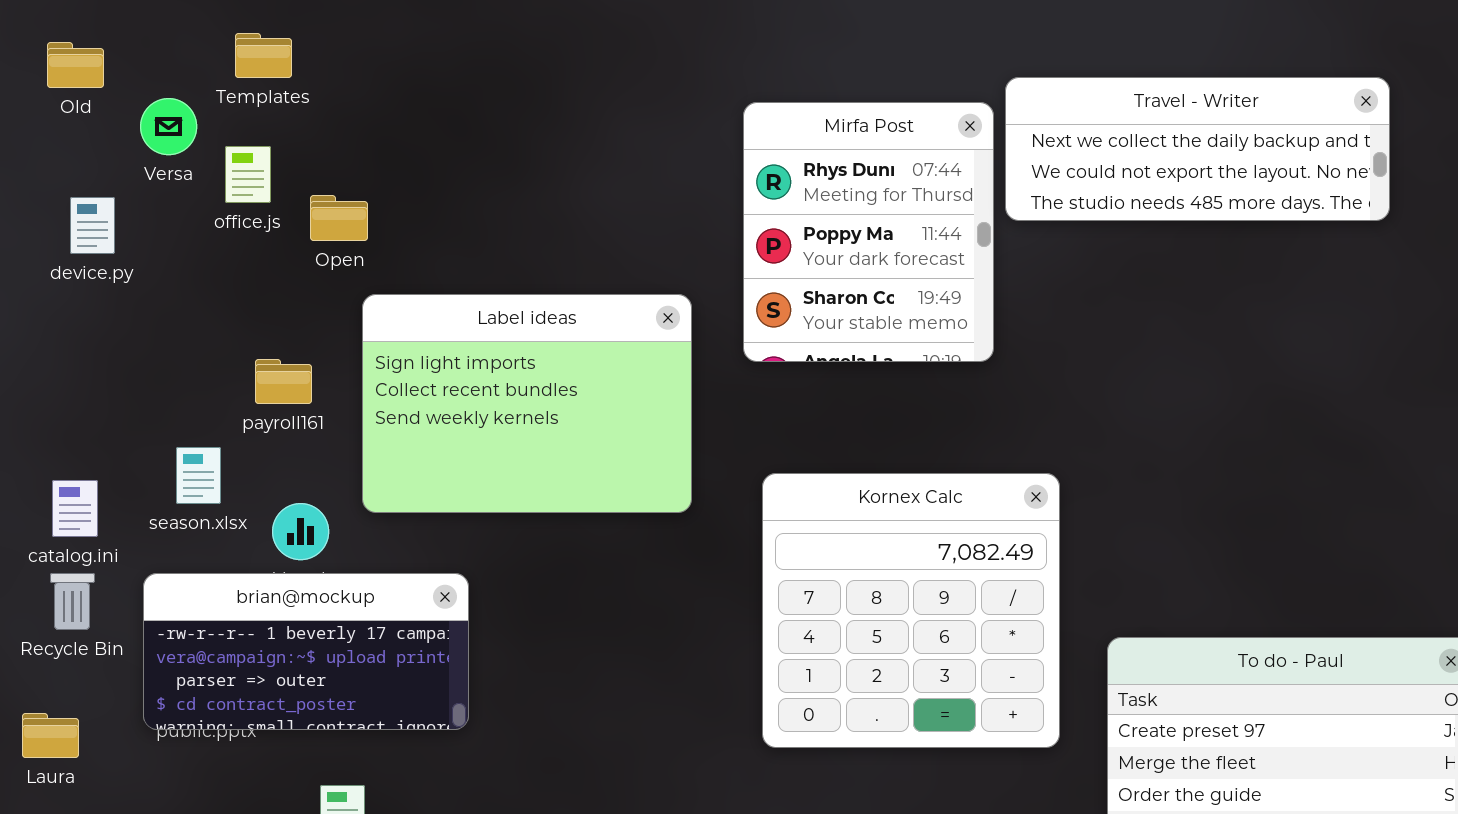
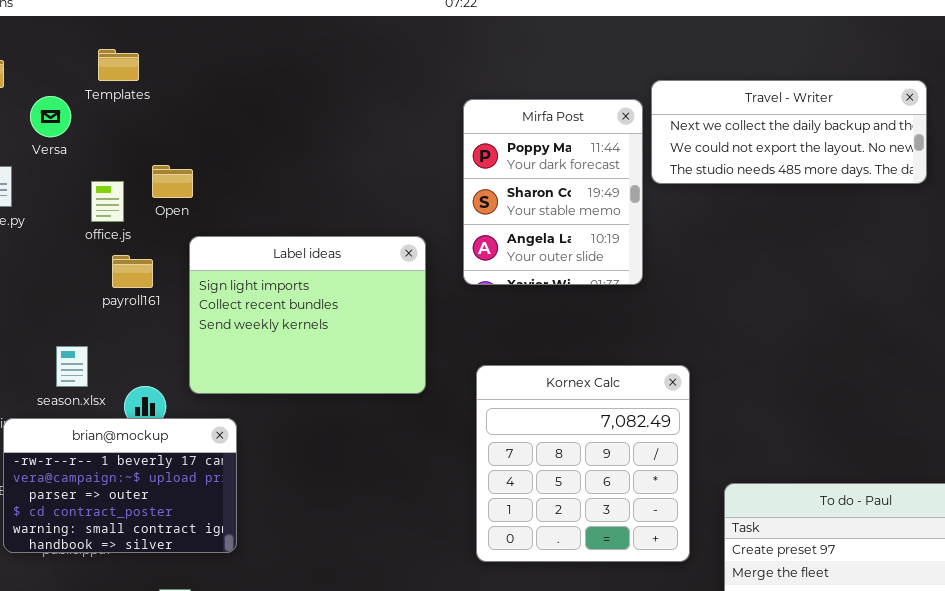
Mirfa Post: [743,102,994,362] -> [463,99,643,285], scrolled down 1 row
office.js: [225,146,271,203] -> [91,181,124,222], moved
payroll161: [255,359,312,404] -> [112,255,153,288], moved
brian@mockup: [143,573,469,730] -> [3,418,237,553], moved, resized

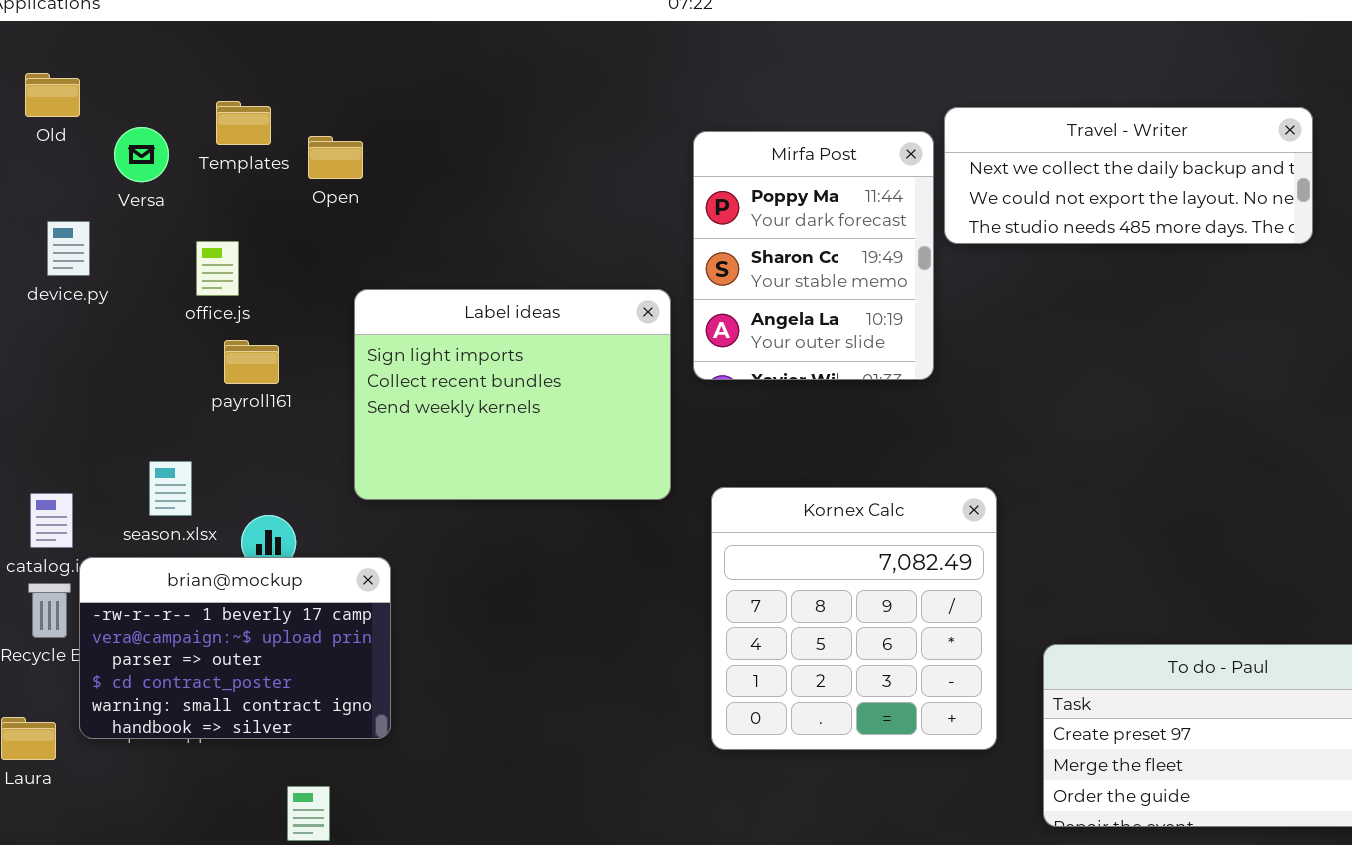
Templates: [98,49,139,81] -> [216,101,271,145], moved
Open: [152,165,193,198] -> [308,136,363,179], moved
Label ideas: [189,236,426,394] -> [354,289,671,500], moved

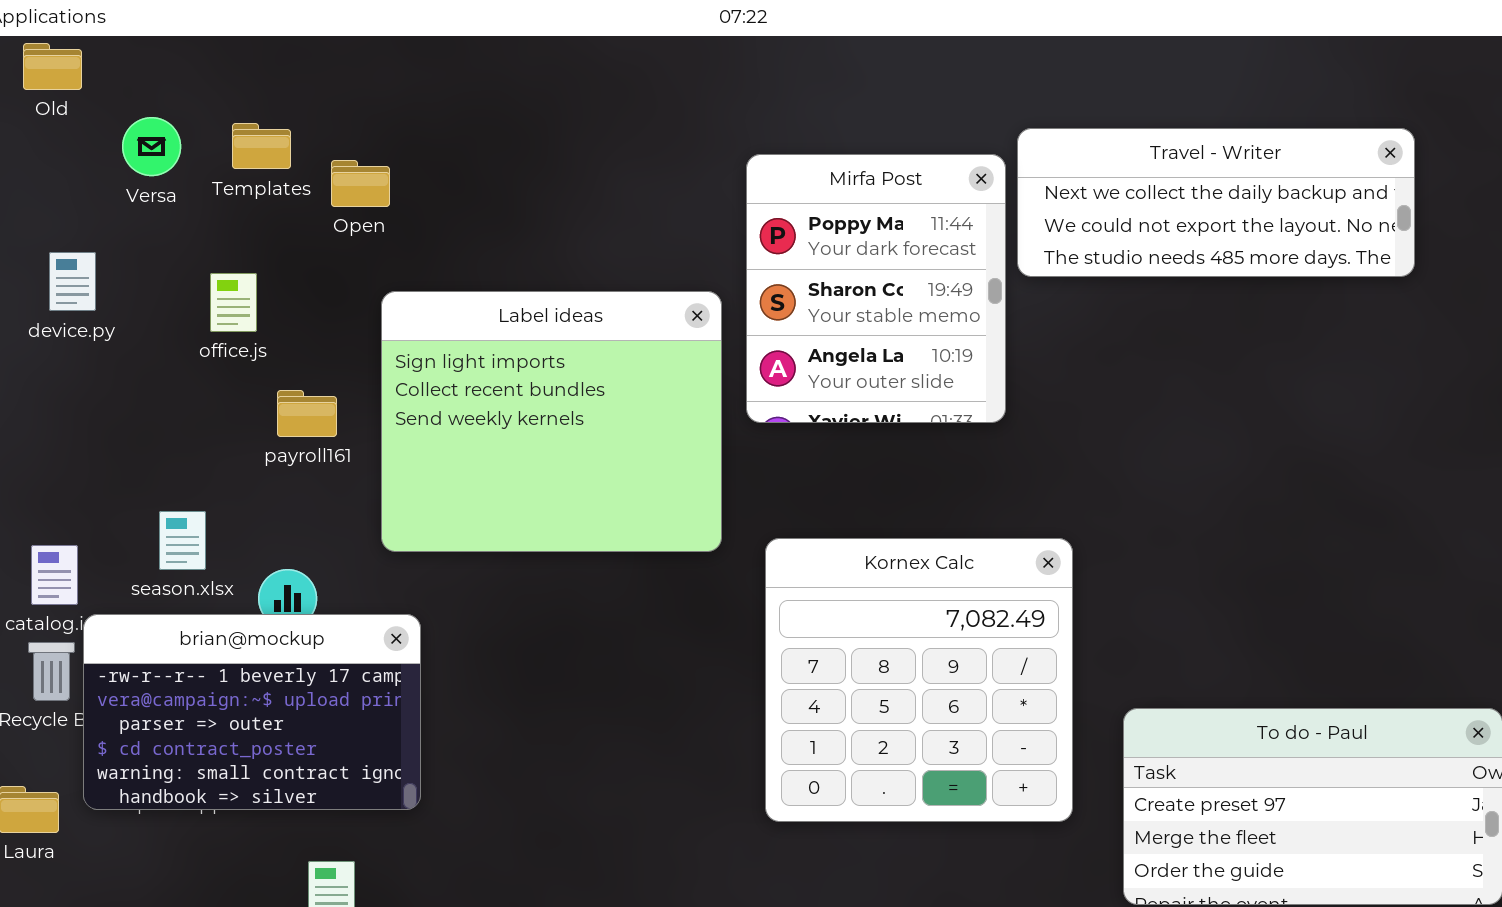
Old: [25,73,80,117] -> [23,43,82,90], moved
Versa: [114,127,169,182] -> [122,117,181,176], moved
Label ideas: [354,289,671,500] -> [381,291,722,552], resized
payroll161: [224,340,279,384] -> [277,390,337,437], moved

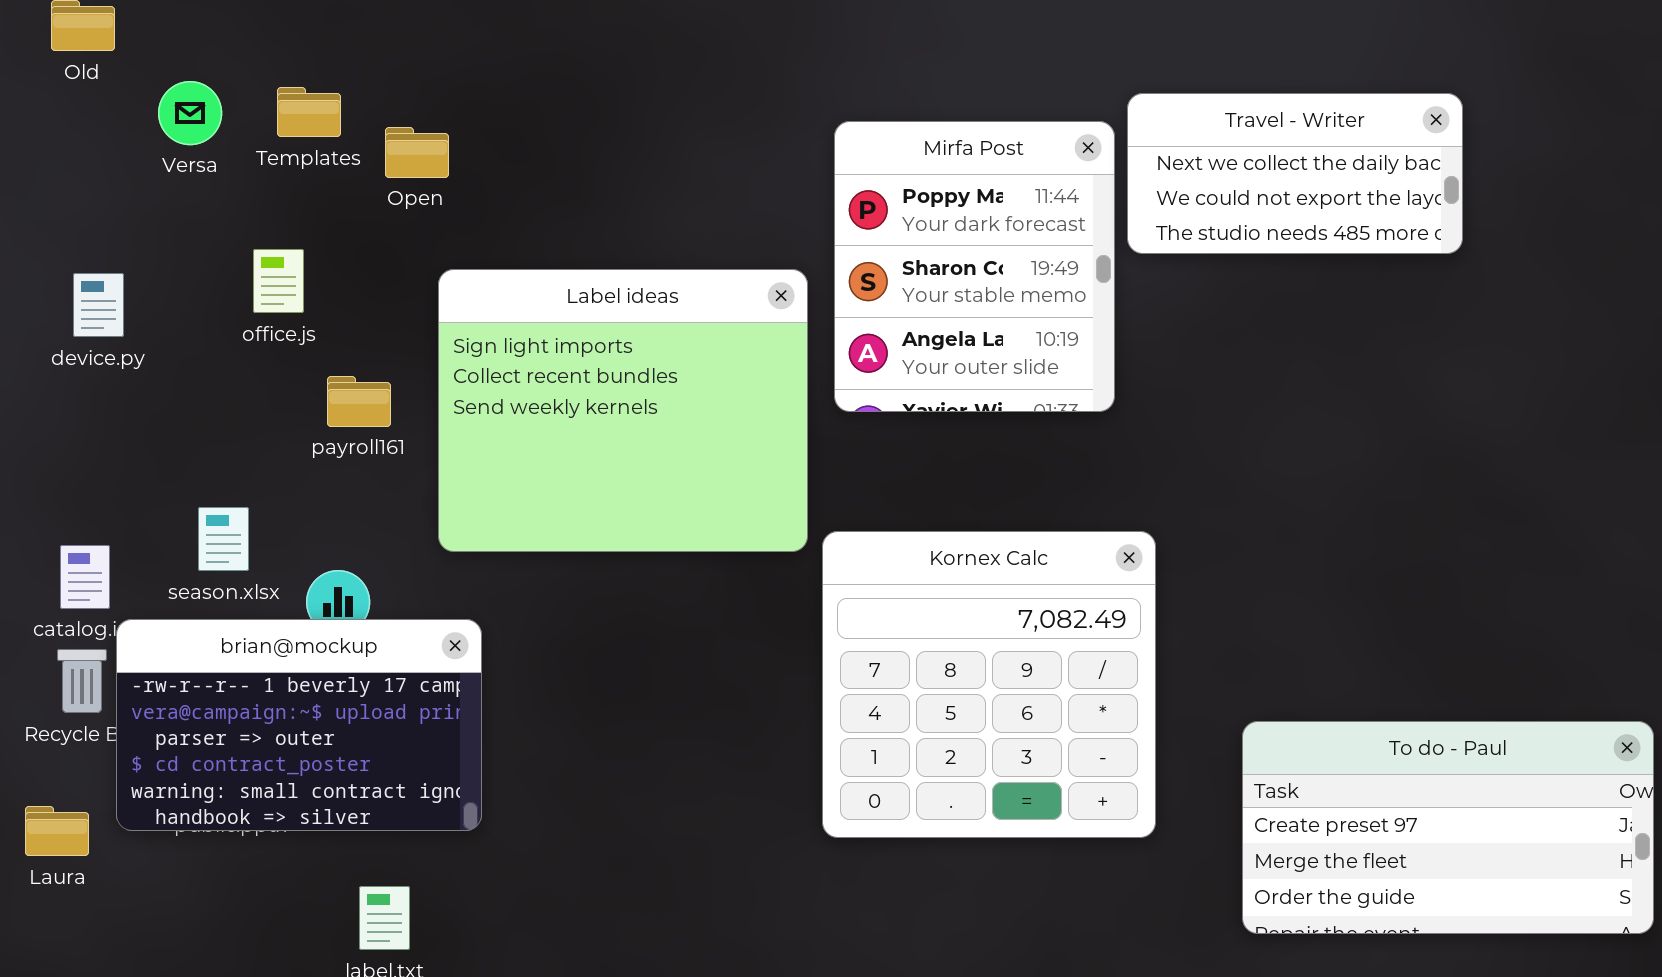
Travel - Writer: [1017,128,1415,277] -> [1127,93,1463,254], resized
device.py: [49,252,96,311] -> [73,273,124,337], moved
Kornex Calc: [765,538,1073,822] -> [822,531,1156,838], moved

